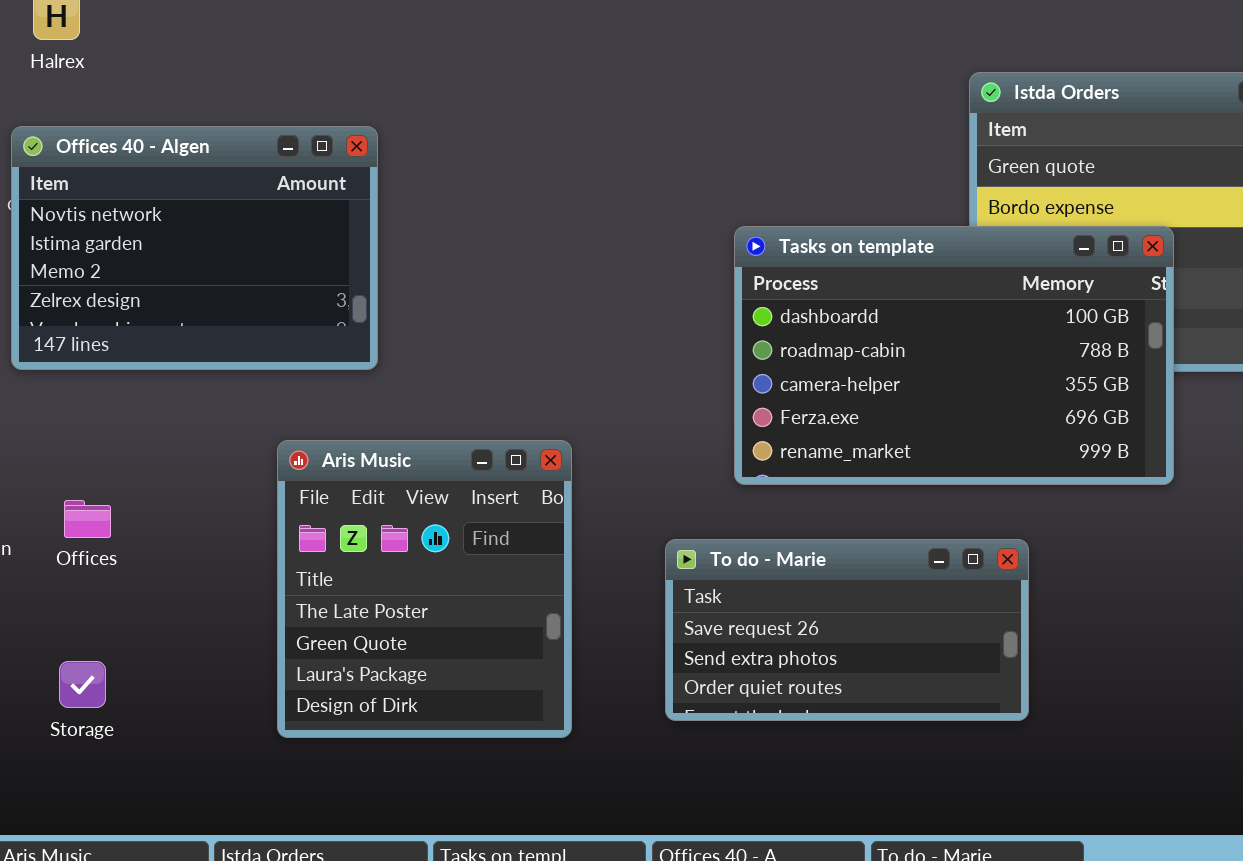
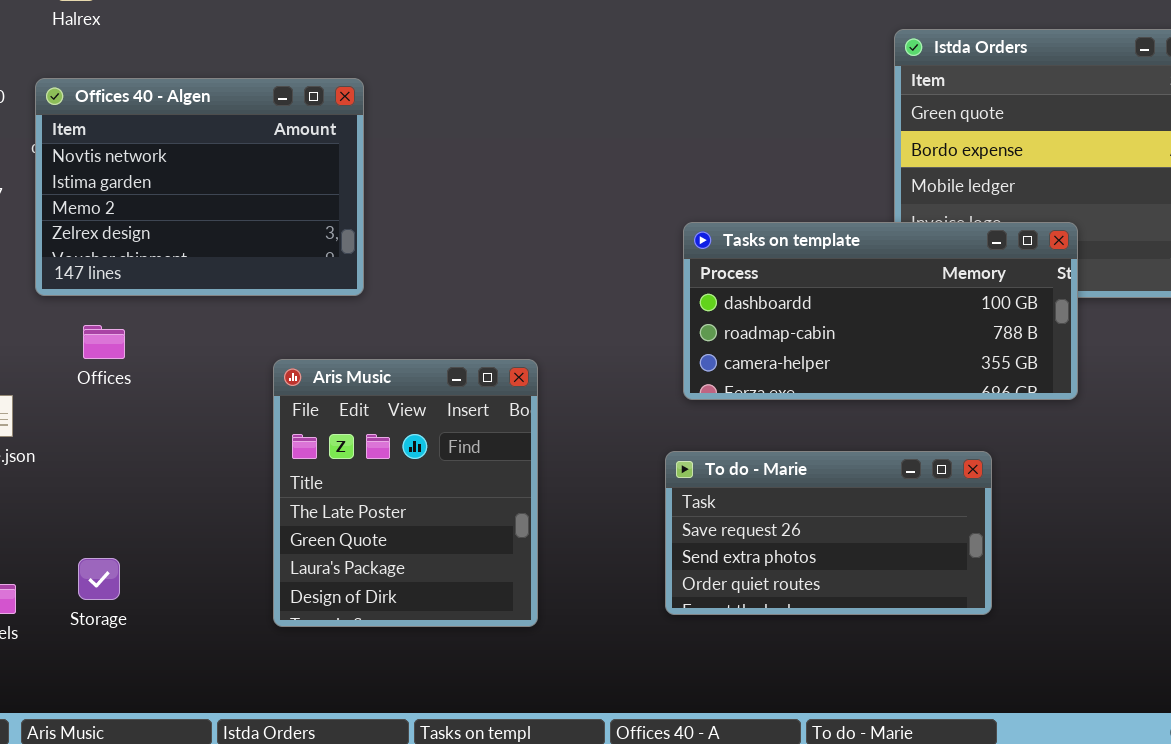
Tasks on template: [734,226,1174,485] -> [683,222,1078,400], resized
Offices: [64,500,111,538] -> [83,325,125,359], moved
To do - Marie: [665,539,1029,721] -> [665,451,992,615], moved

